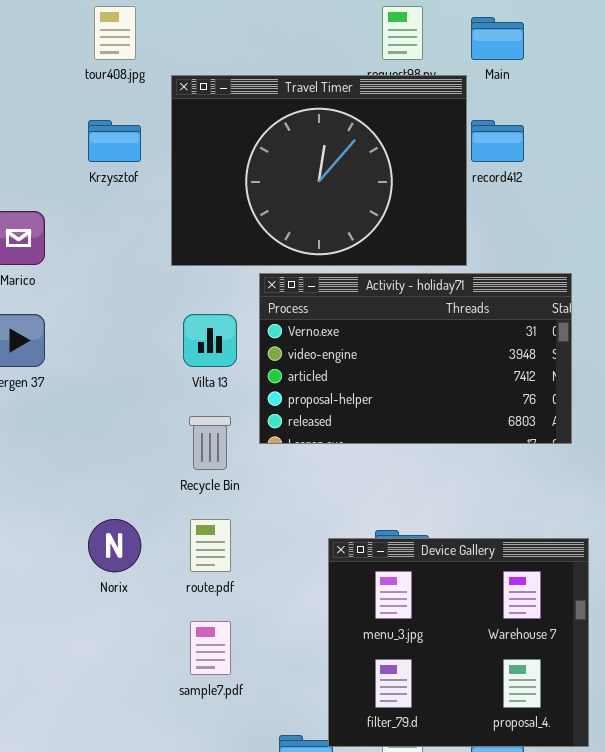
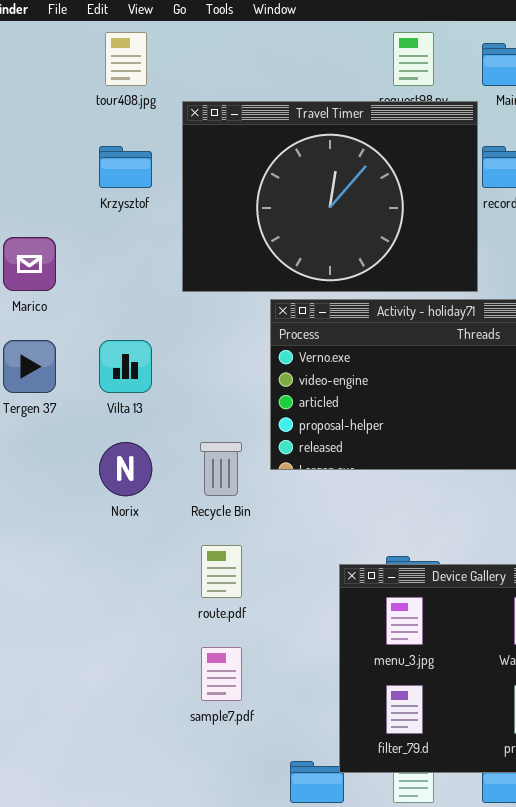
Vilta 13: [183,314,237,367] -> [99,340,152,393], moved
Norix: [88,519,141,572] -> [99,442,152,496], moved

